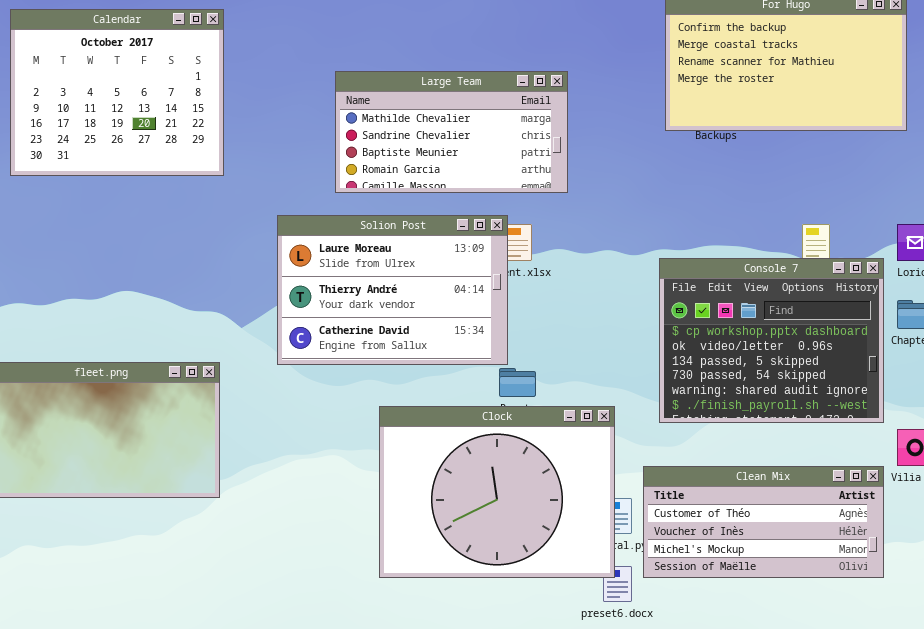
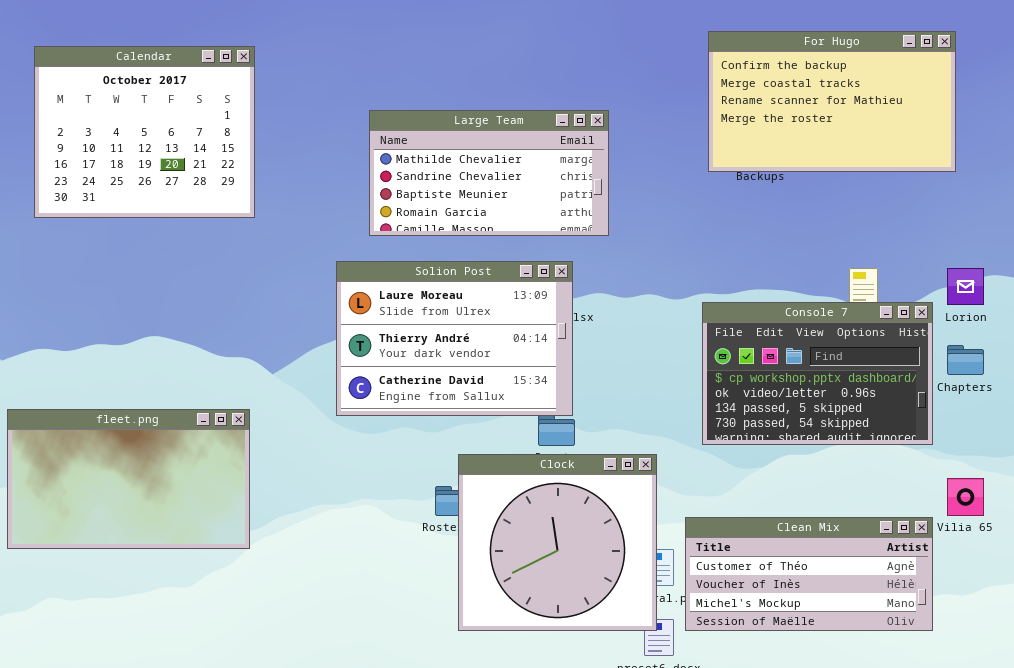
Solion Post: [277,215,508,365] -> [336,261,573,416], moved
Console 7: [659,258,884,423] -> [702,302,933,445], resized
Clock: [379,406,615,578] -> [458,454,657,631], resized

